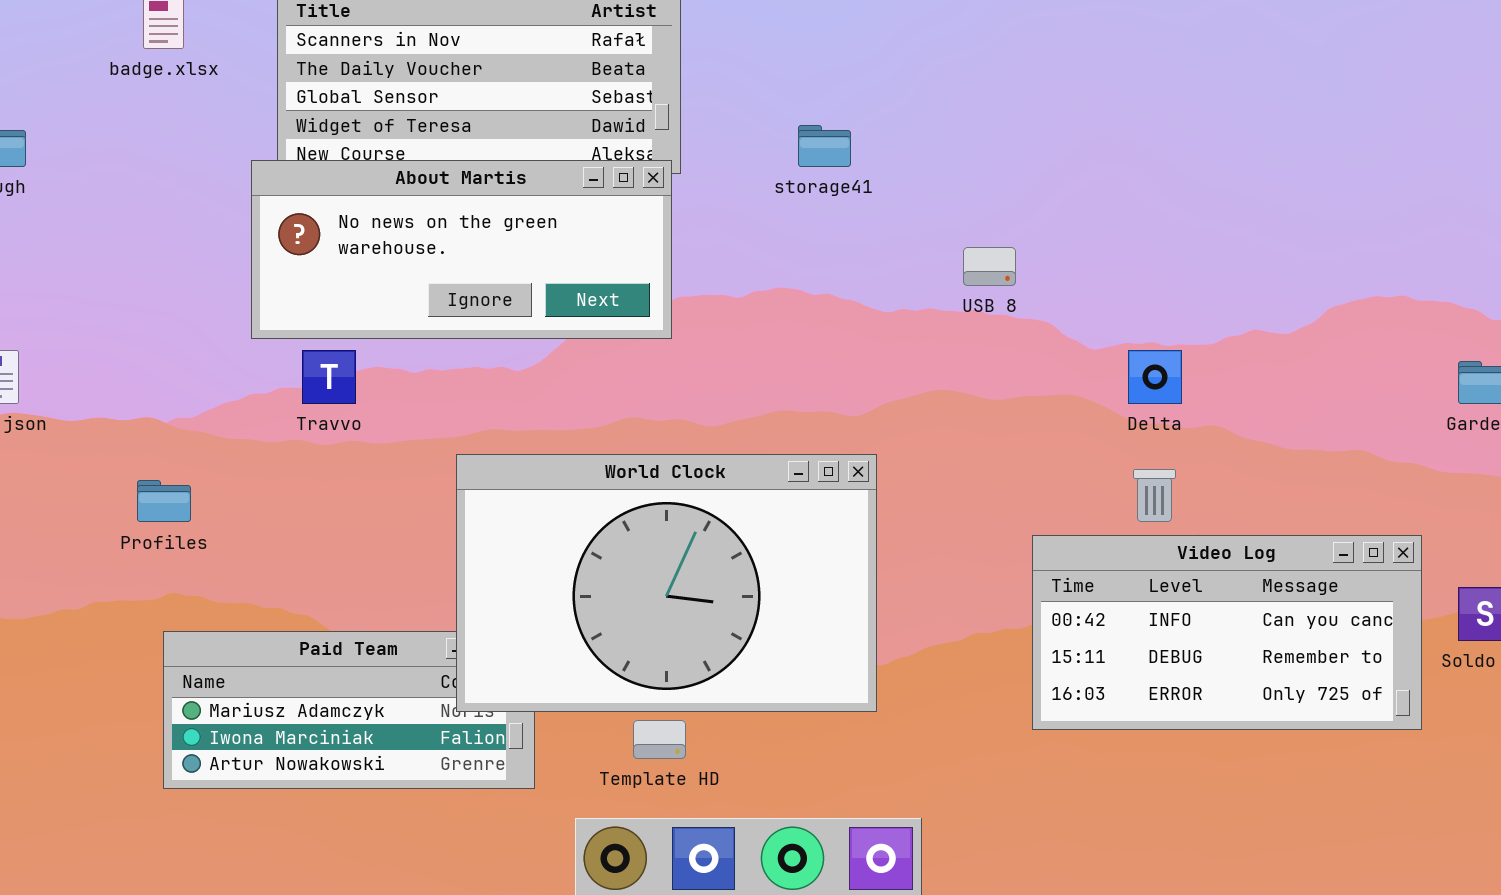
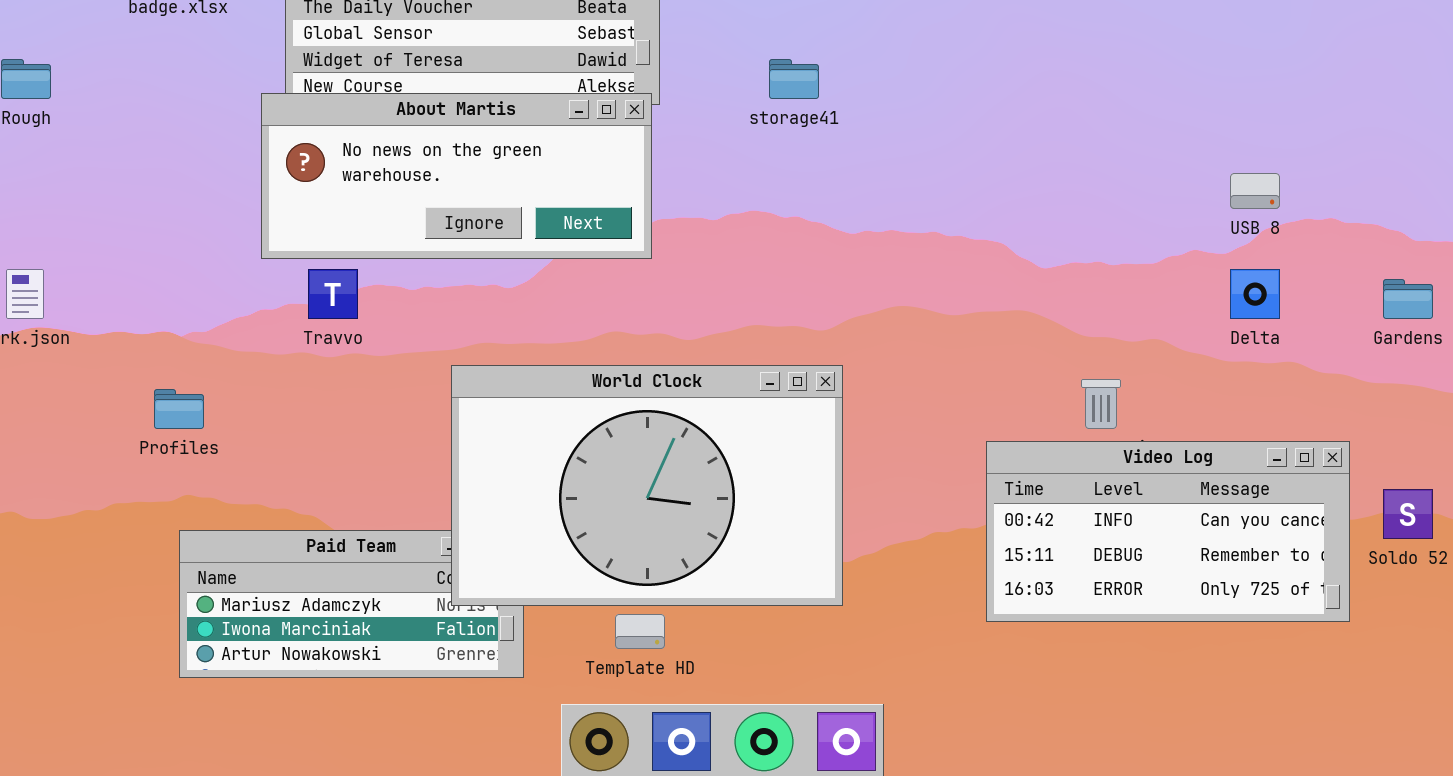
USB 8: [963,247,1016,286] -> [1230,173,1280,209], moved
Delta: [1128,350,1182,404] -> [1230,269,1280,319], moved

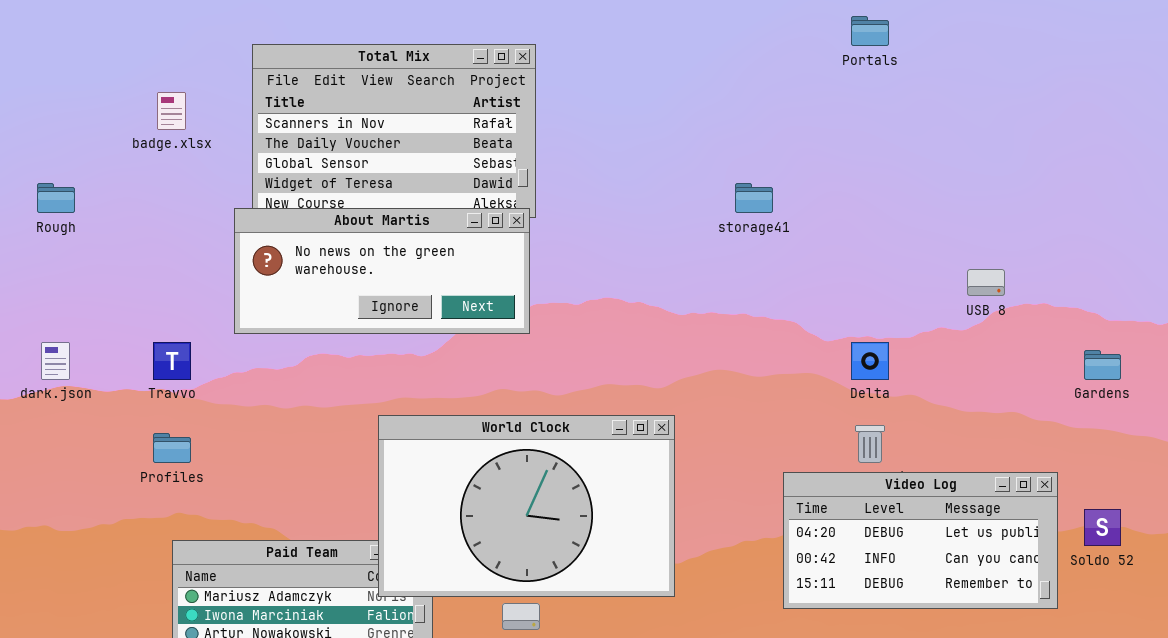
storage41: [769,59,819,99] -> [735,183,773,213], moved
Travvo: [308,269,358,319] -> [153,342,191,380], moved
Delta: [1230,269,1280,319] -> [851,342,889,380], moved
Video Log: [986,441,1350,622] -> [783,472,1058,609], scrolled up 1 row

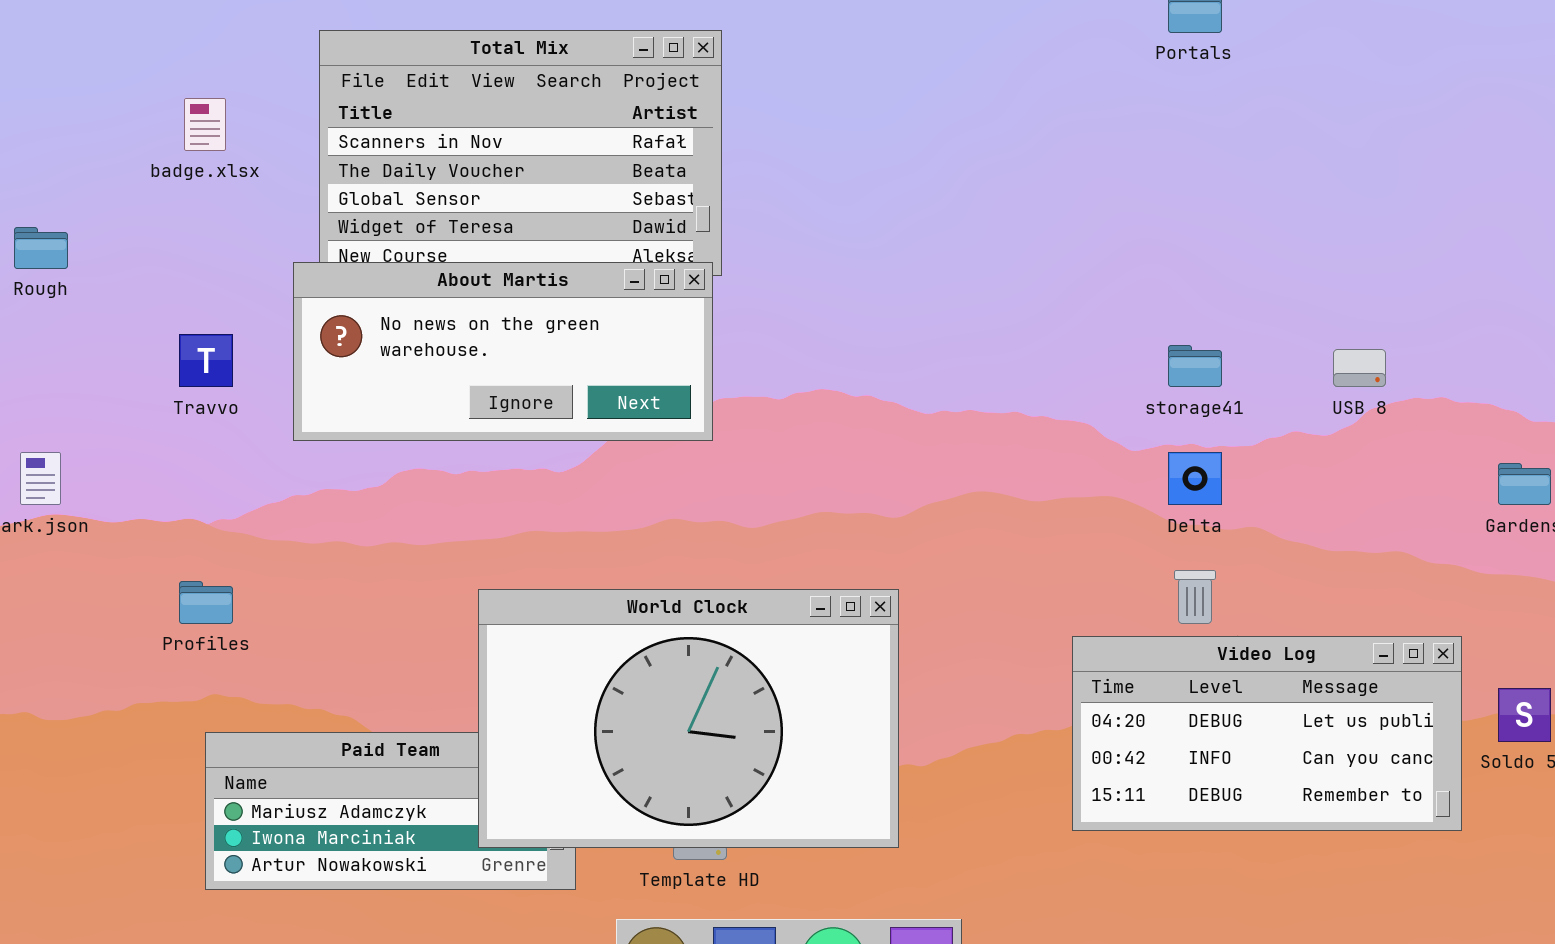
storage41: [735,183,773,213] -> [1168,345,1222,387], moved
Travvo: [153,342,191,380] -> [179,334,233,387], moved
World Clock: [378,415,675,597] -> [478,589,899,848], moved

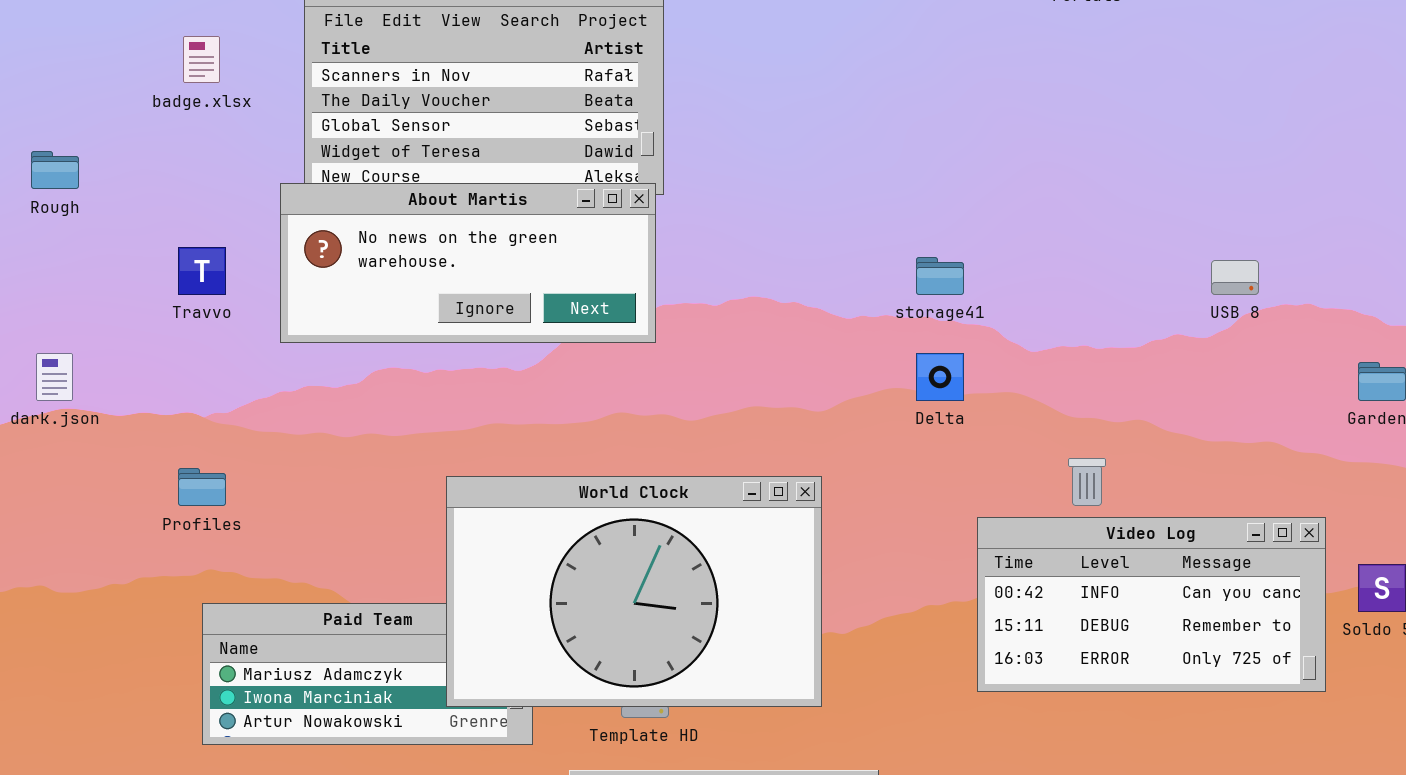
storage41: [1168,345,1222,387] -> [916,257,964,295], moved
Delta: [1168,452,1222,505] -> [916,353,964,401], moved
Video Log: [1072,636,1462,831] -> [977,517,1326,692], scrolled down 1 row

